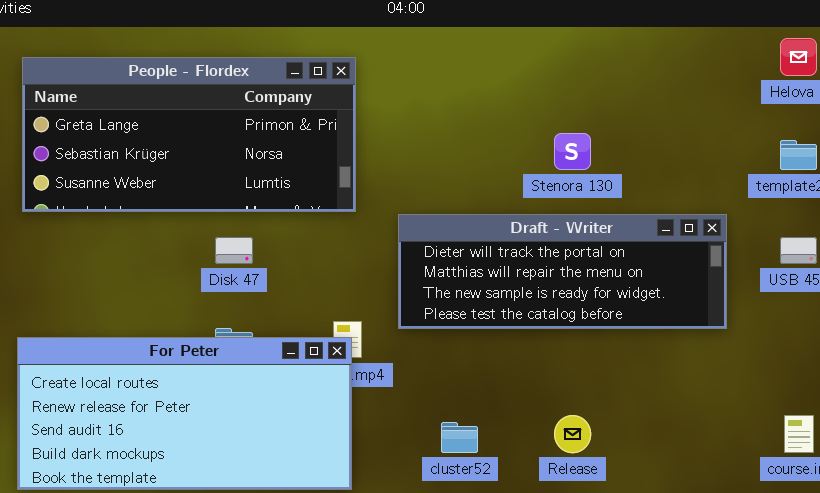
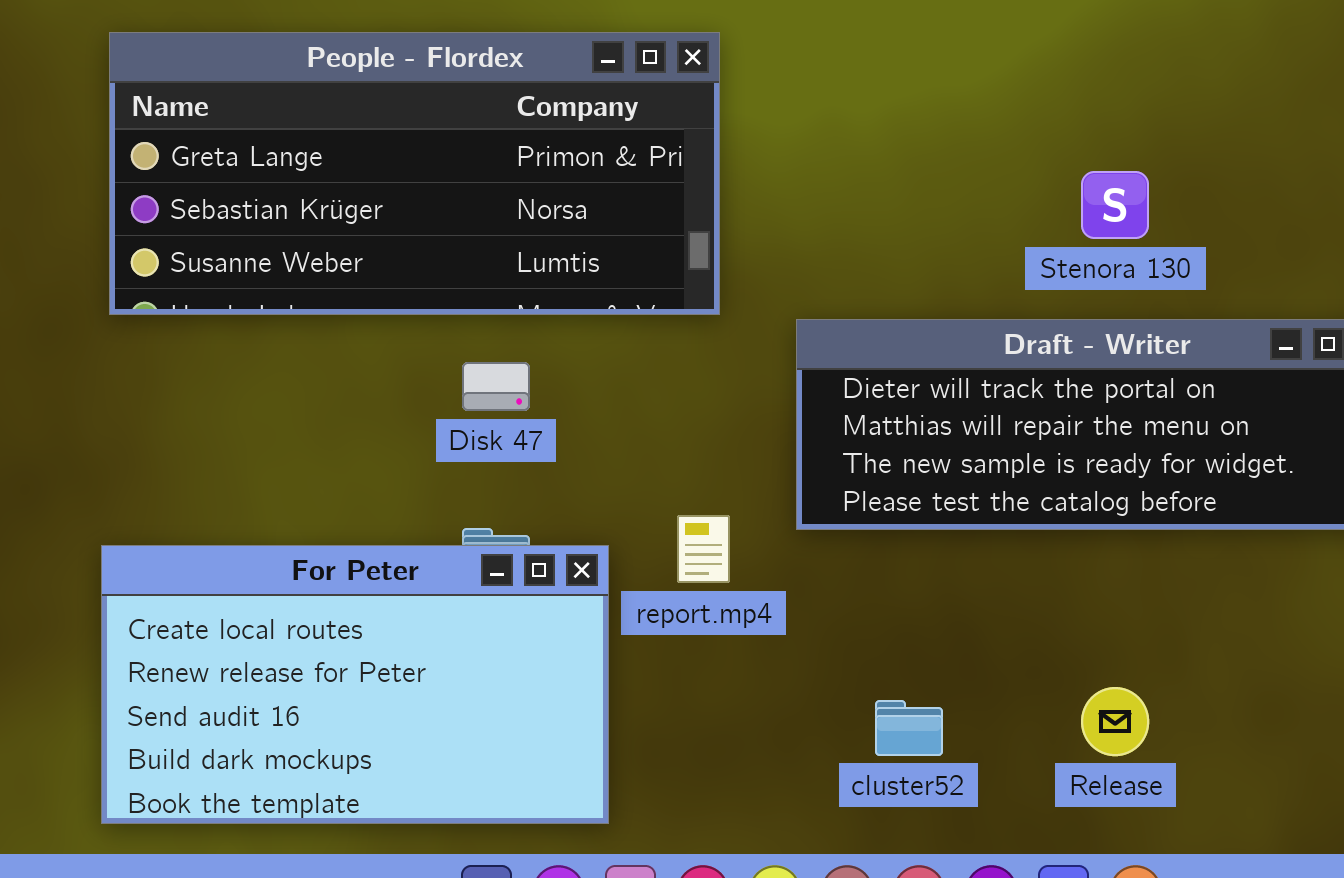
For Peter: [17,337,352,490] -> [101,545,609,824], resized

